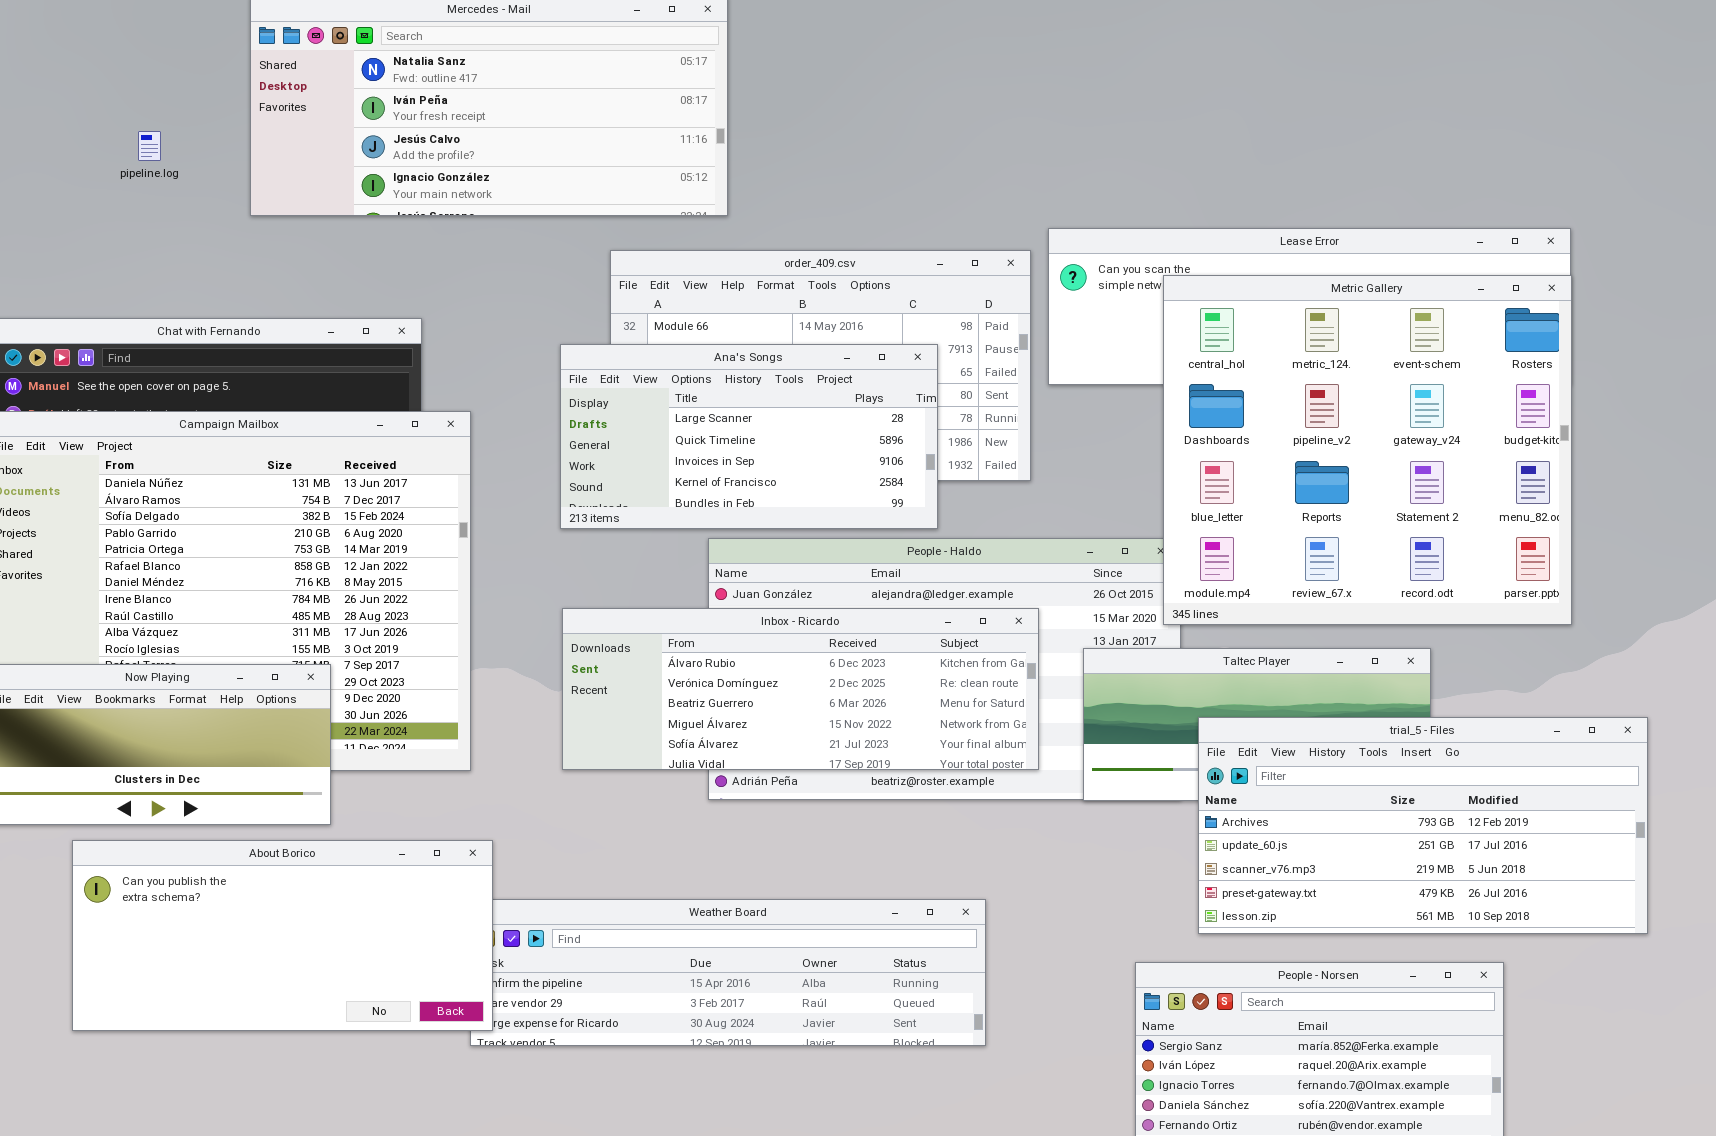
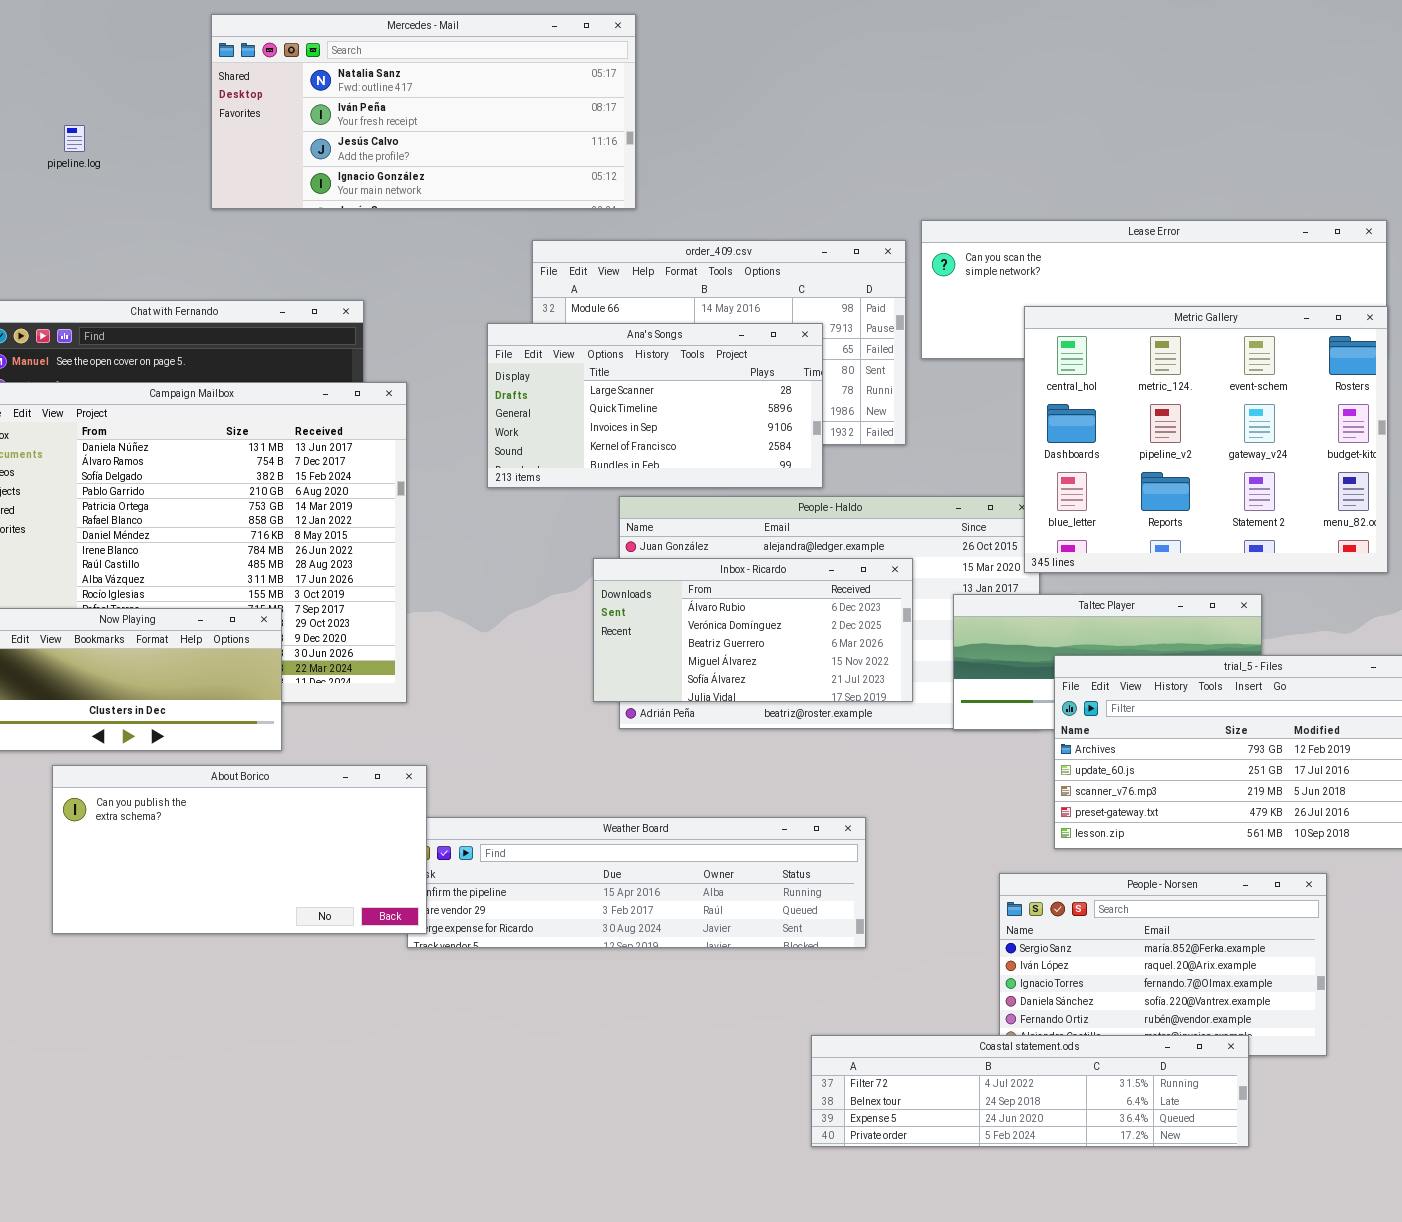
pipeline.log: [138,131,161,161] -> [64,125,85,152], moved
Metric Gallery: [1163,275,1572,625] -> [1024,306,1388,573], resized
Inbox - Ricardo: [562,608,1039,770] -> [593,558,913,702], resized

